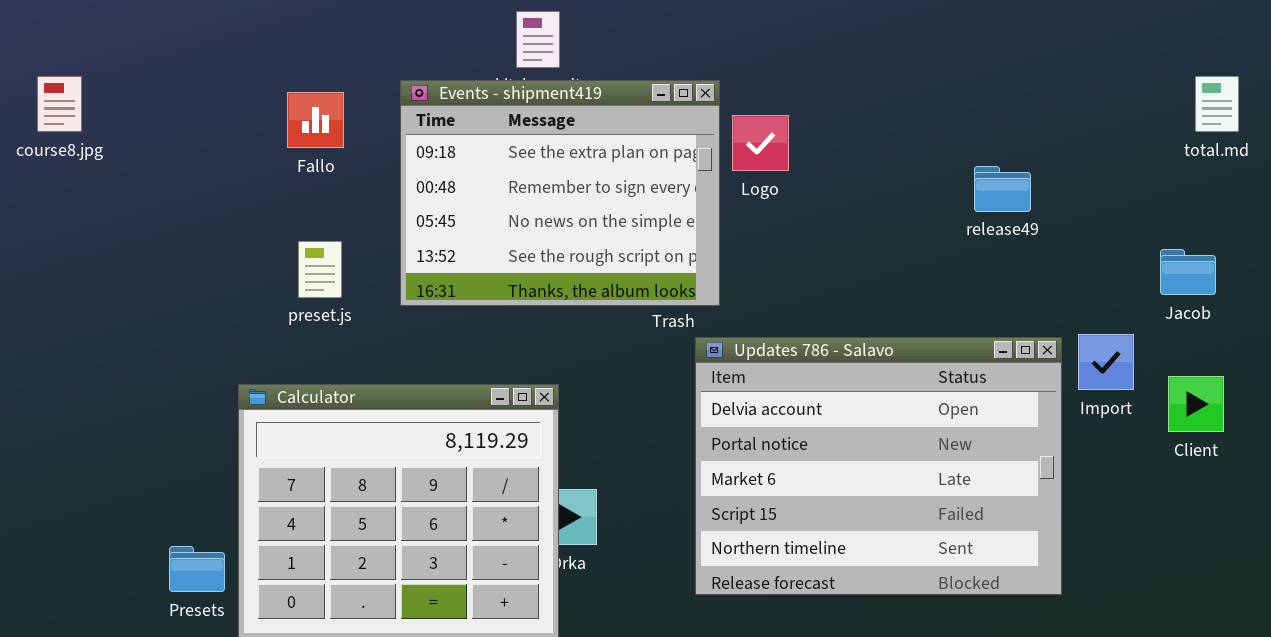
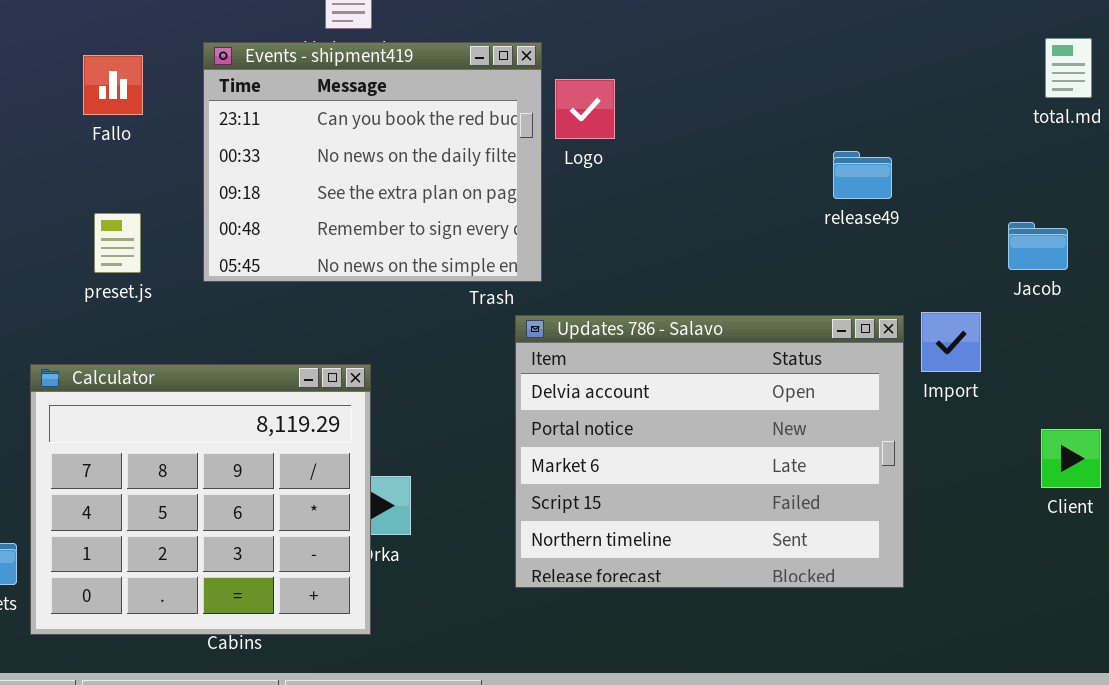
Events - shipment419: [400,80,720,306] -> [203,42,542,282], scrolled up 2 rows
release49: [974,166,1031,212] -> [833,151,892,199], moved
Client: [1168,376,1224,432] -> [1041,429,1101,488], moved

